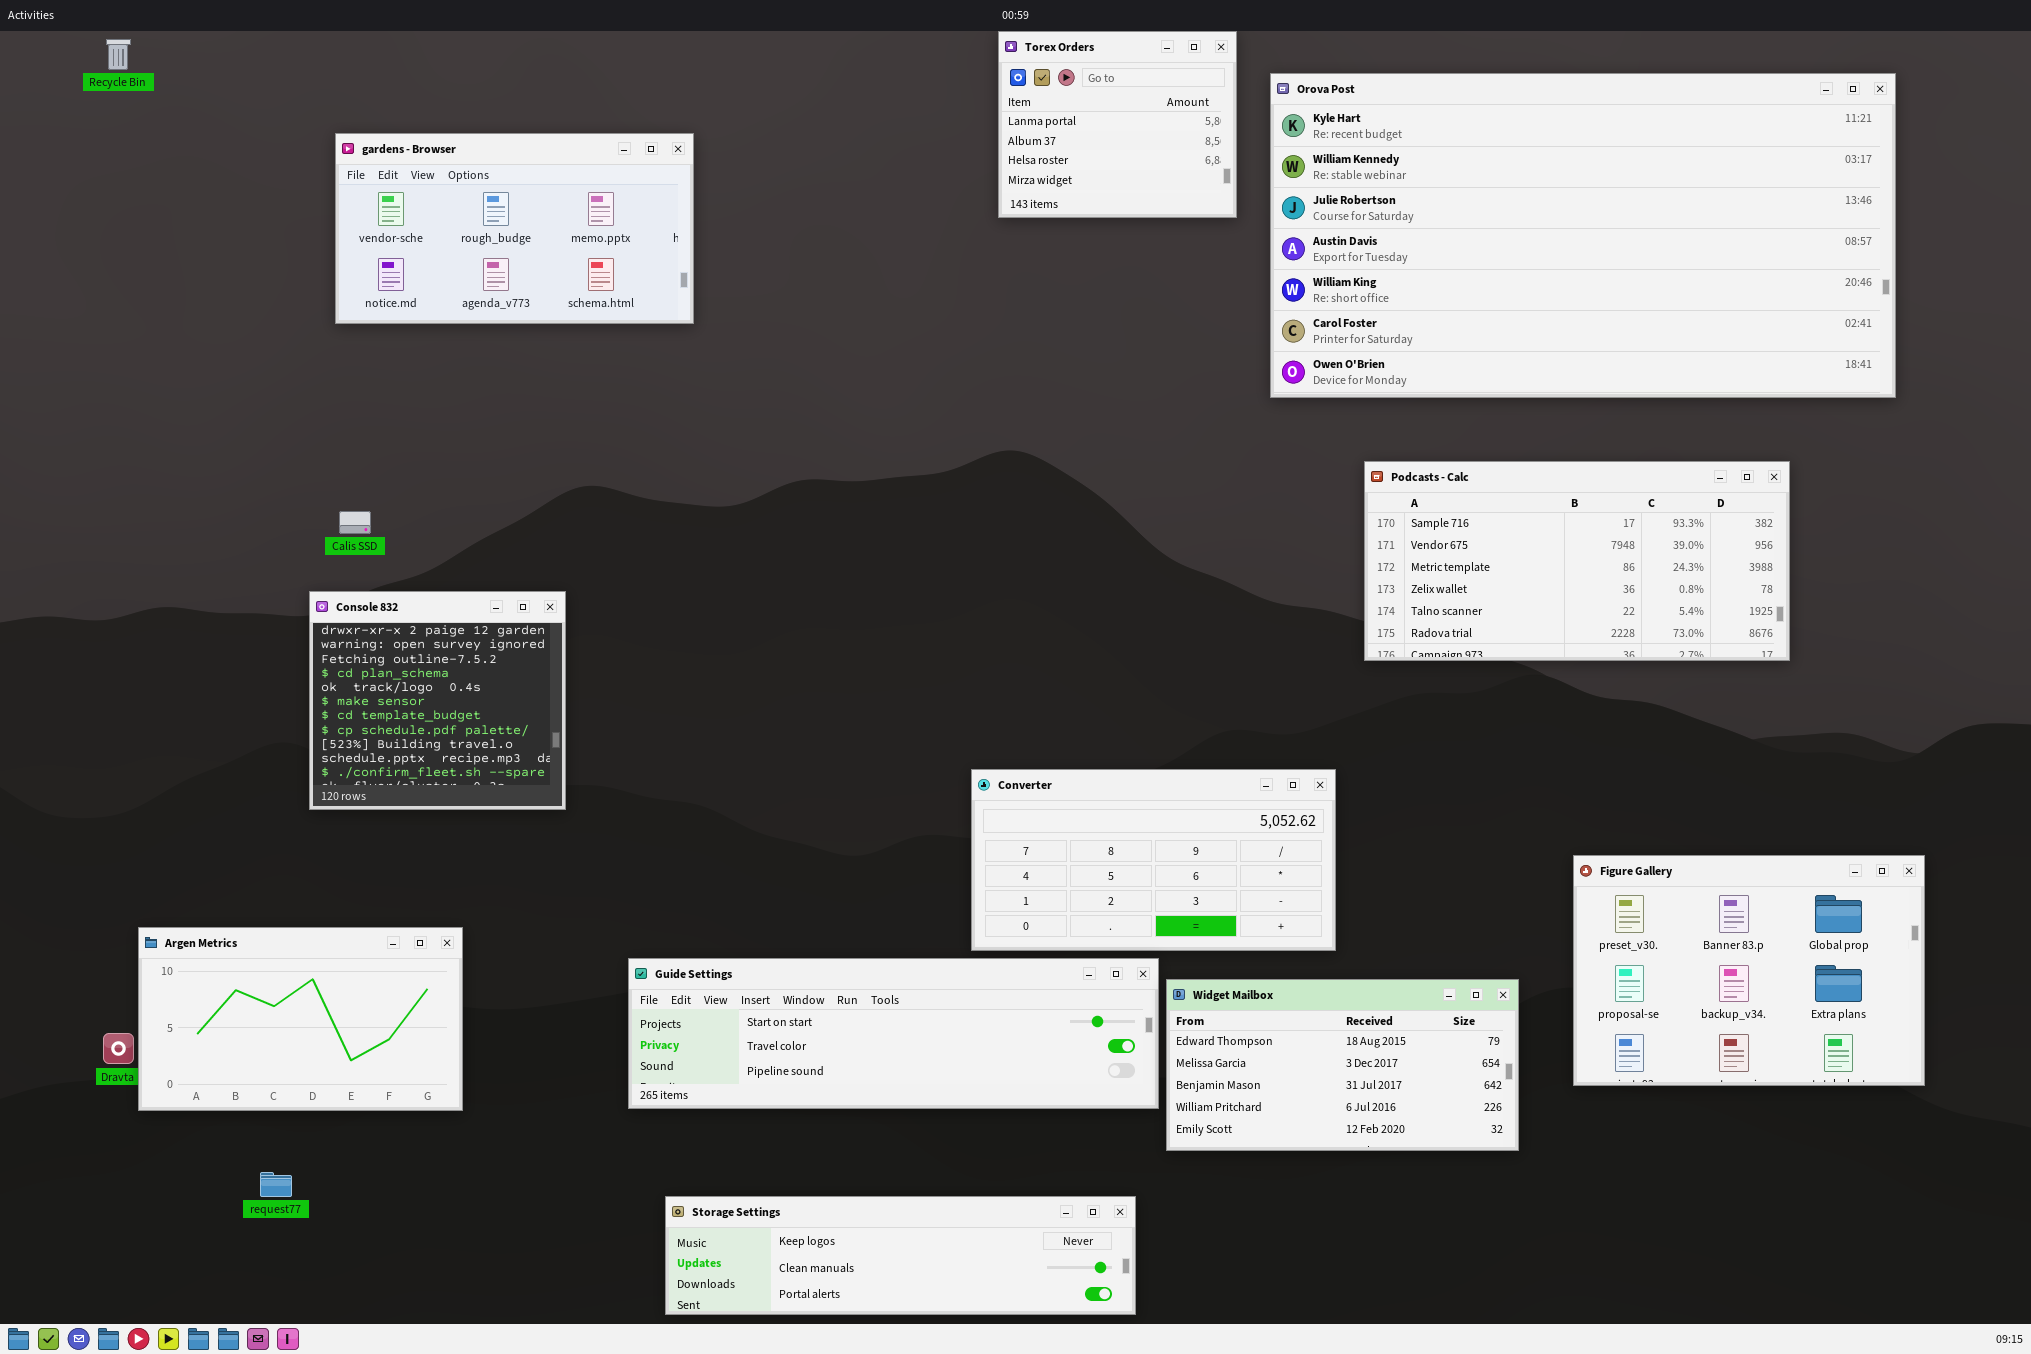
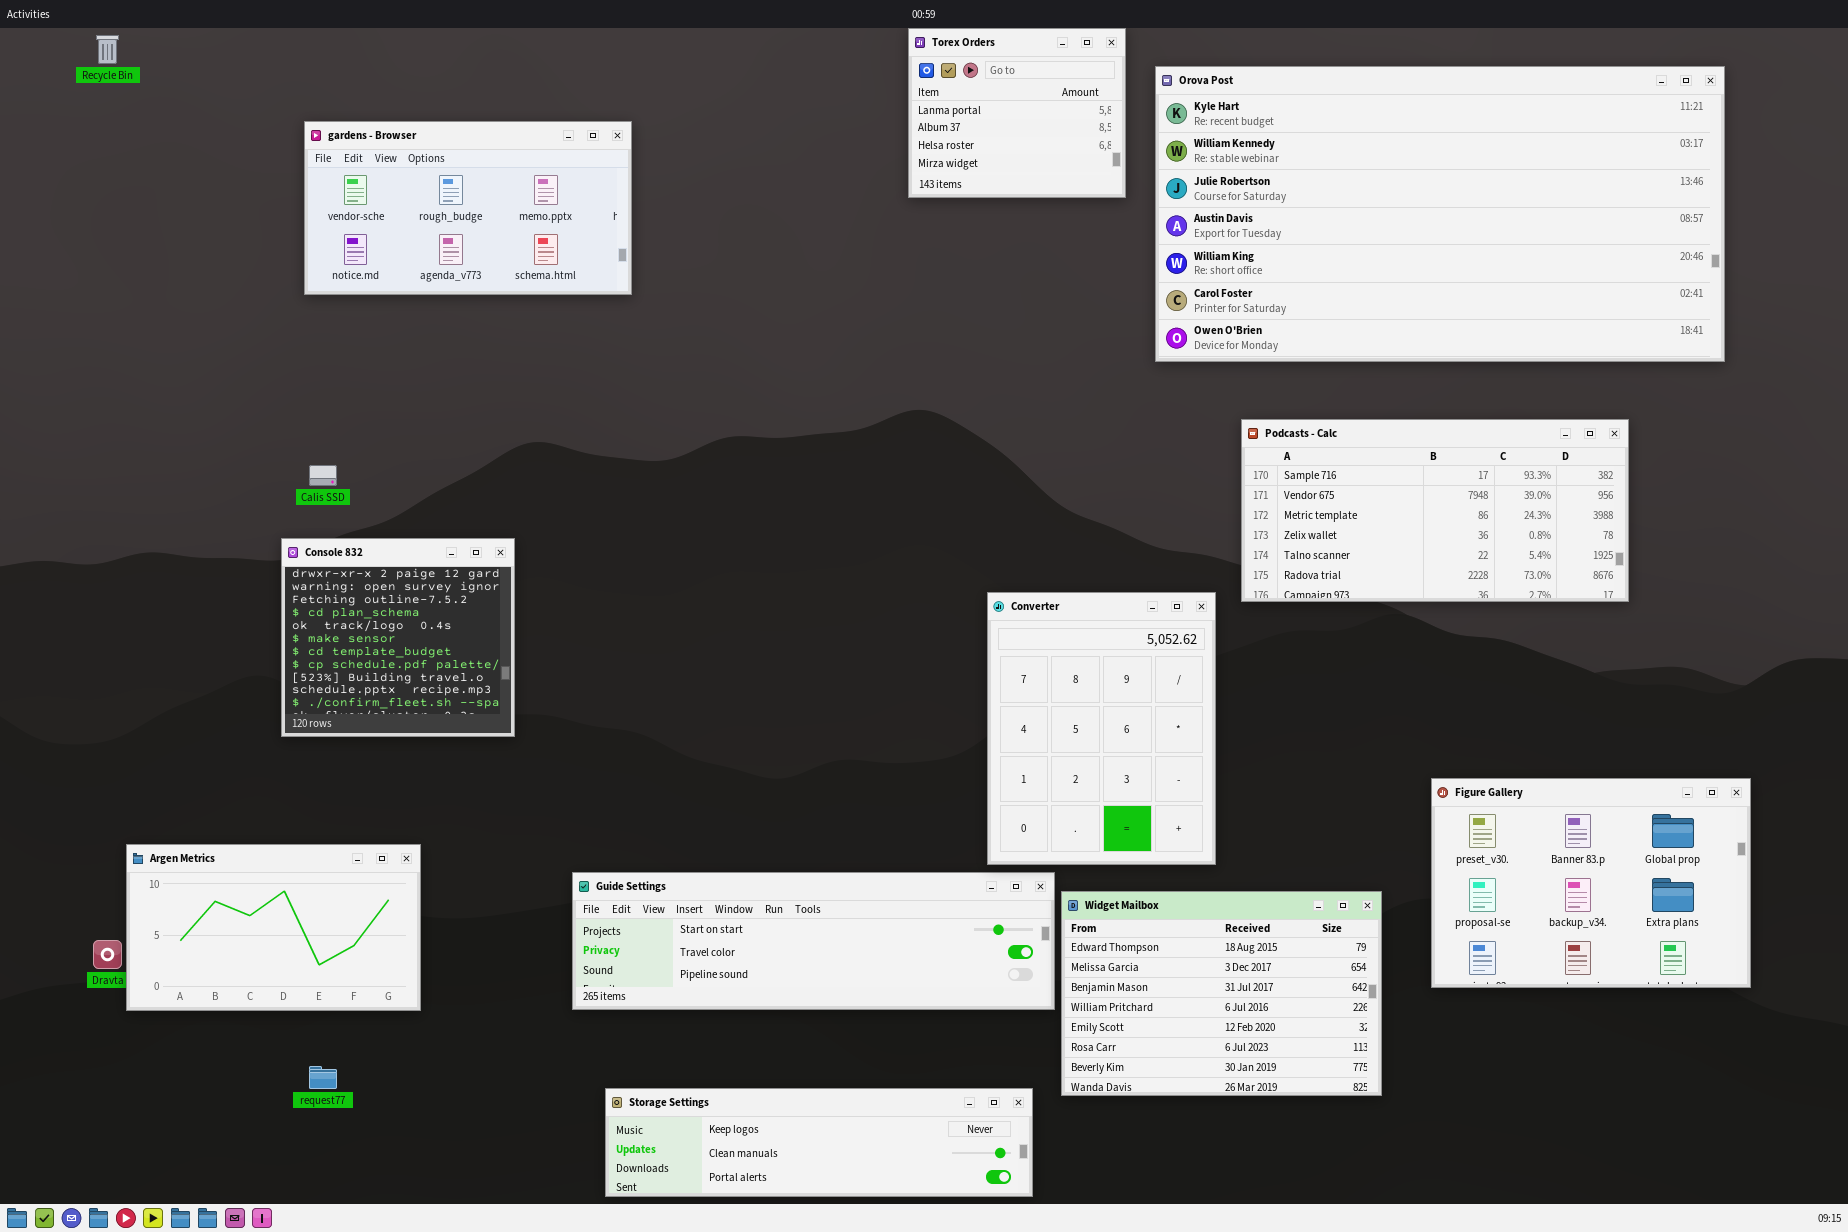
Converter: [971,769,1336,951] -> [987,592,1216,865], resized
Widget Mailbox: [1166,979,1519,1151] -> [1061,891,1382,1096], resized
request77: [260,1172,292,1197] -> [309,1066,337,1089], moved

